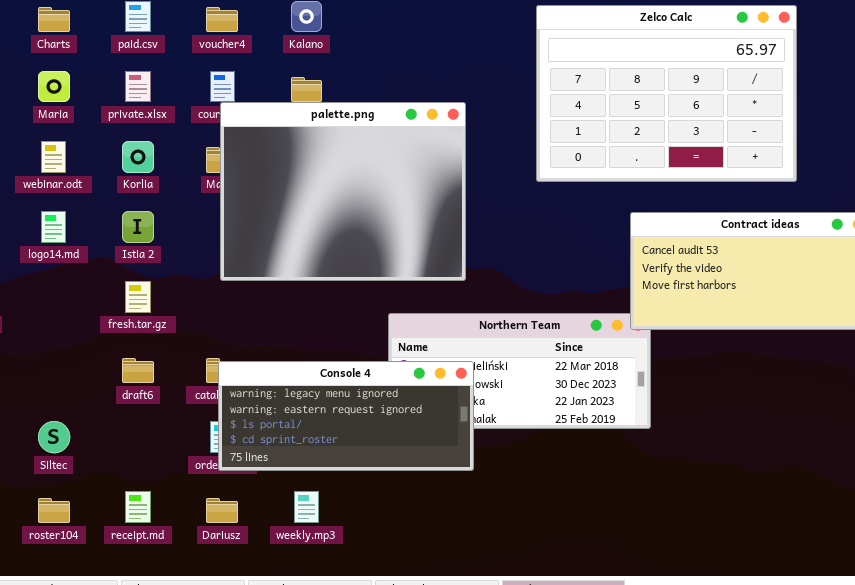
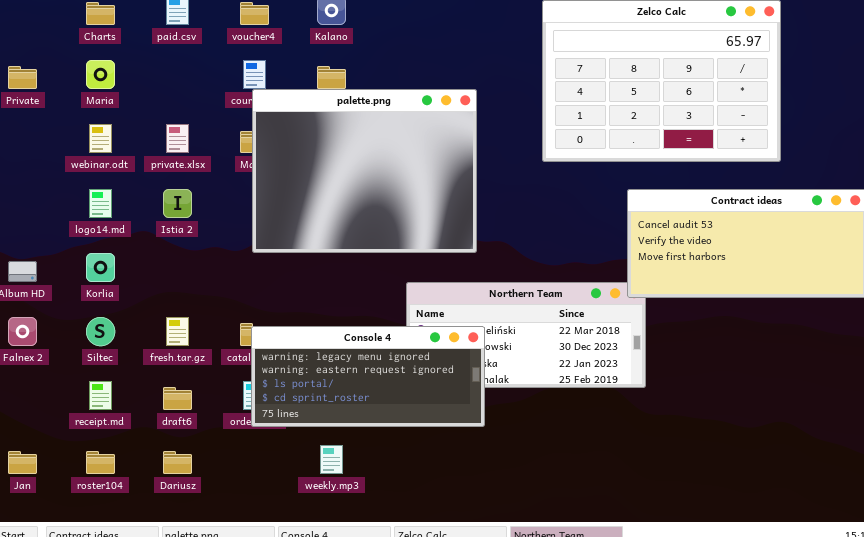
private.xlsx: [125,71,151,102] -> [166,124,189,153], moved
Korlia: [122,141,154,173] -> [86,253,115,282], moved
fresh.tar.gz: [125,281,151,313] -> [166,317,189,346], moved
draft6: [122,358,154,383] -> [163,387,192,410], moved
Siltec: [38,421,70,453] -> [86,317,115,346], moved
receipt.md: [125,491,151,523] -> [89,381,112,410], moved
Dariusz: [206,498,238,523] -> [163,451,192,474], moved

